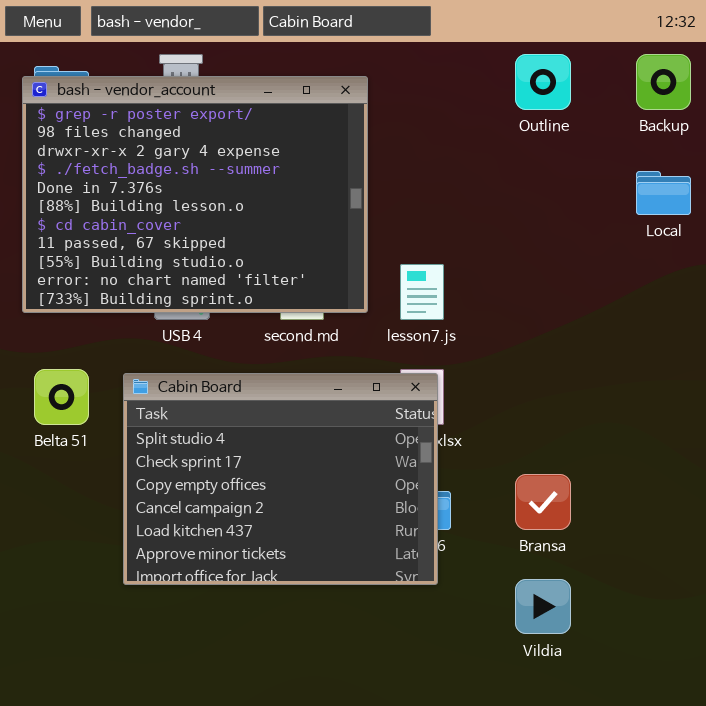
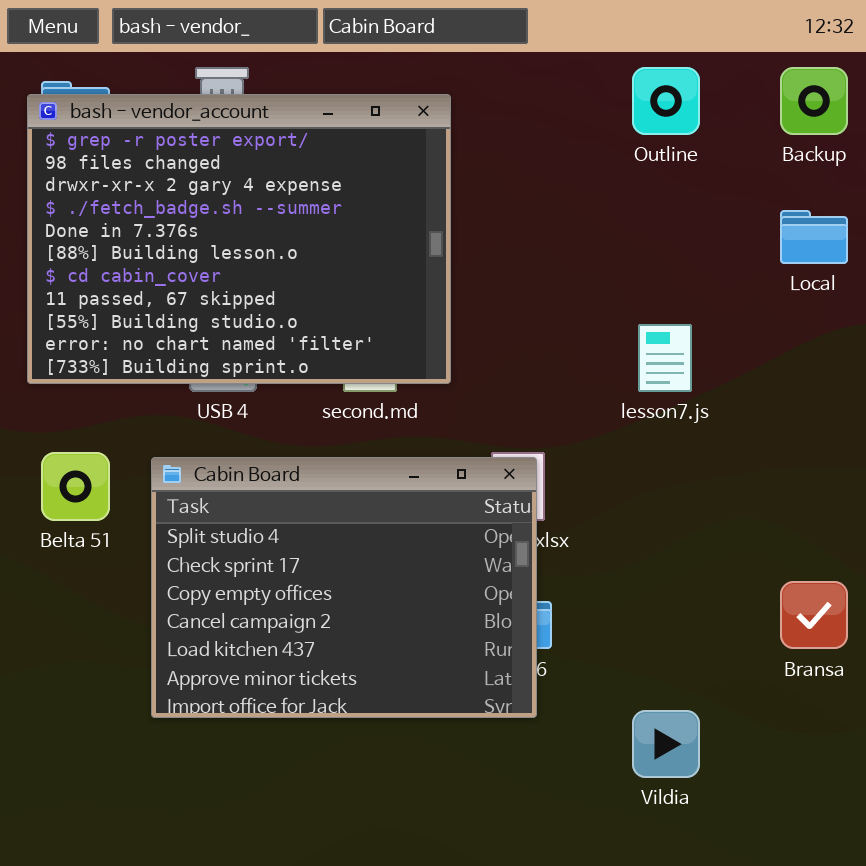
lesson7.js: [400,264,444,320] -> [638,324,692,392], moved
Bransa: [515,474,571,530] -> [780,581,848,649], moved

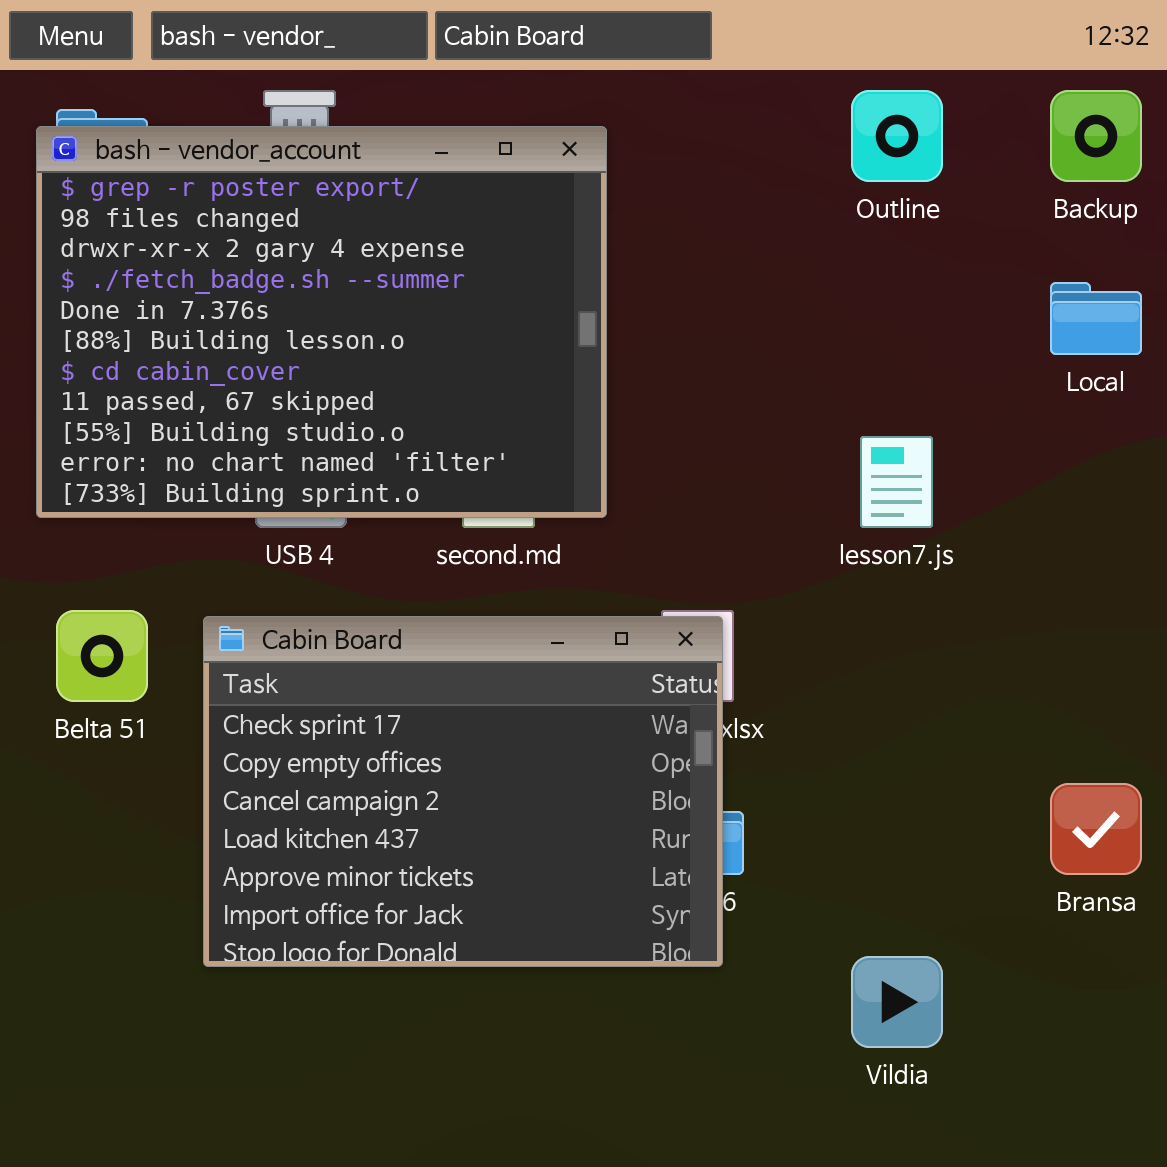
Cabin Board: [151,457,537,718] -> [203,616,723,967], scrolled down 1 row

